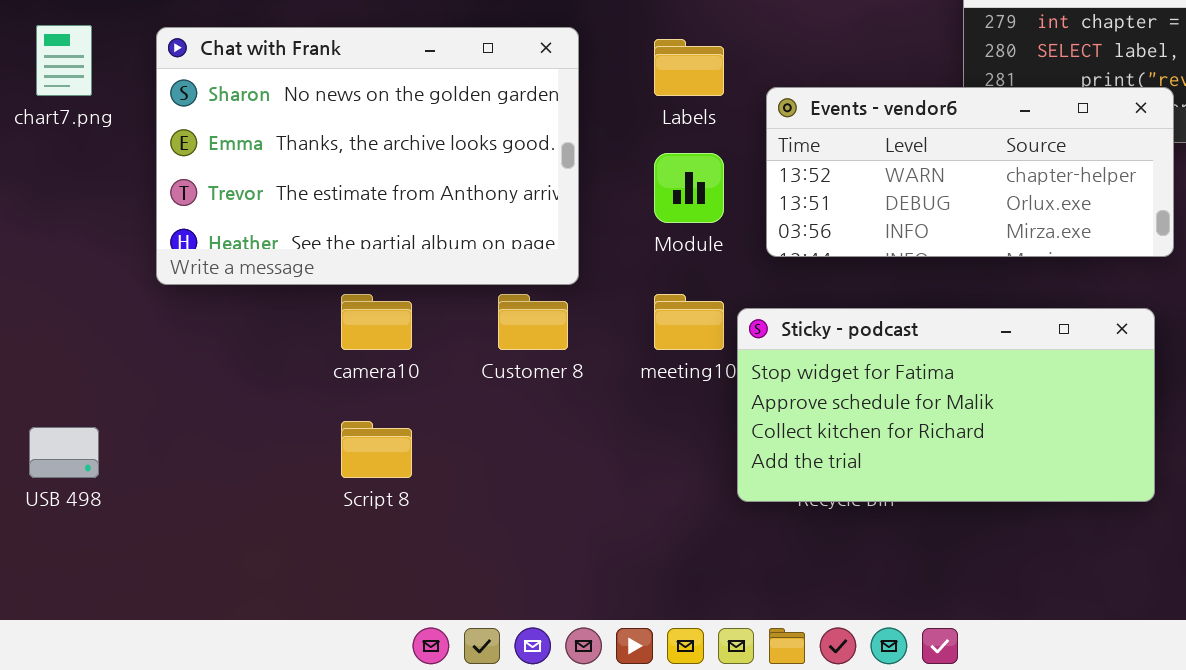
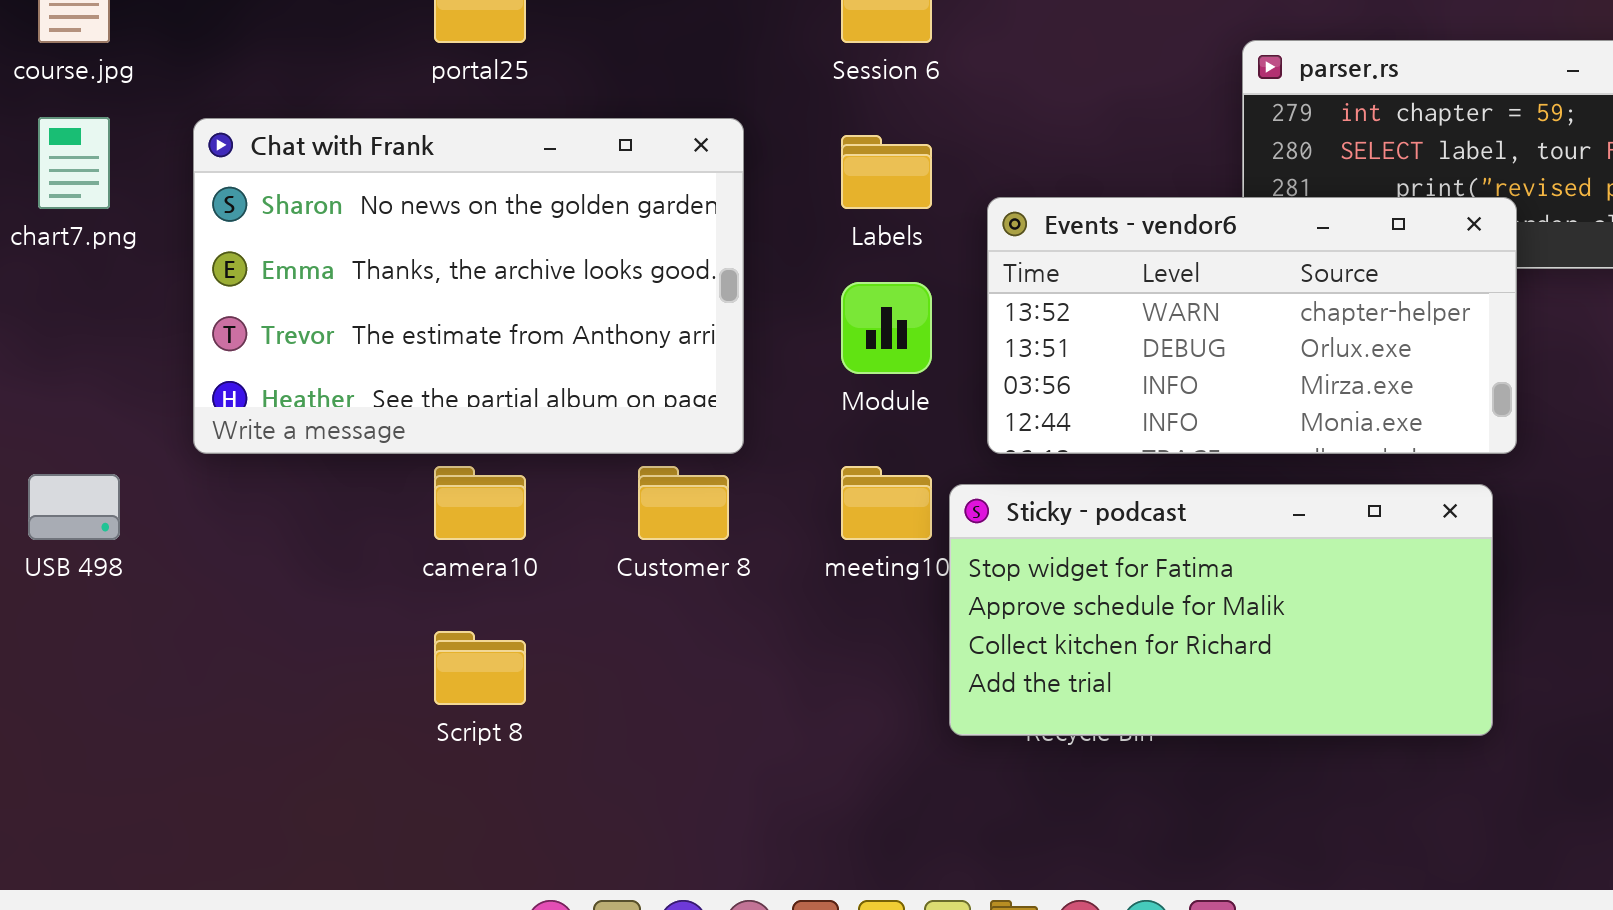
Events - vendor6: [766,87,1174,257] -> [987,197,1517,454], resized
USB 498: [29,427,99,478] -> [28,474,120,540], moved

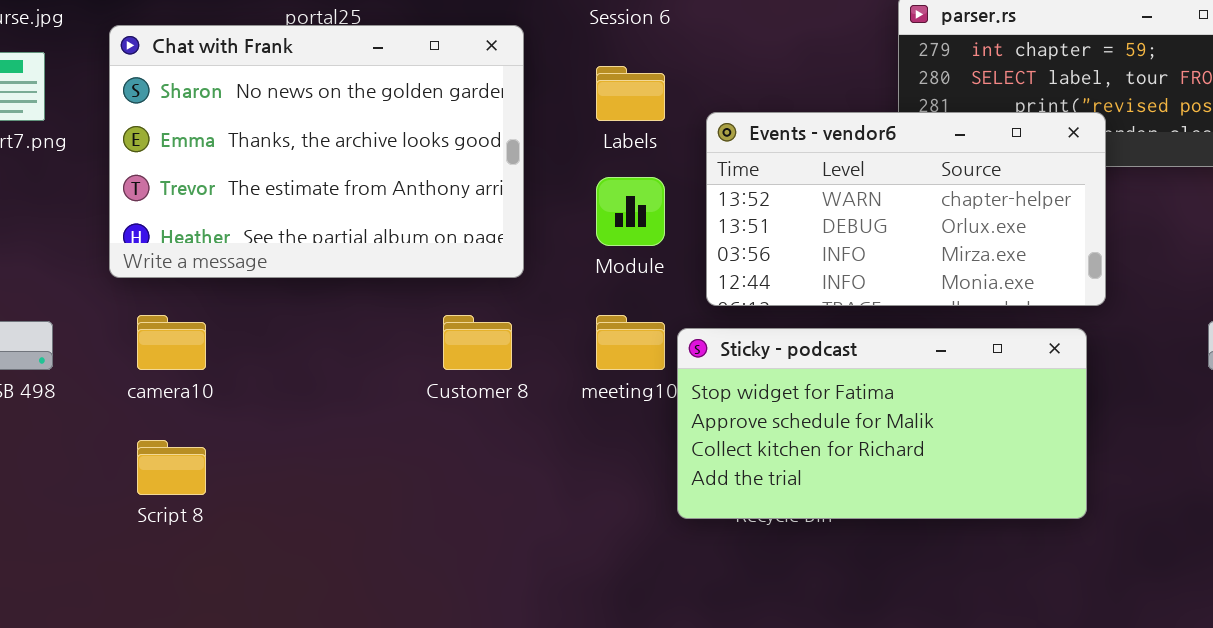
Chat with Frank: [193,118,744,454] -> [109,25,524,278], moved
camera10: [434,466,526,540] -> [137,315,206,370], moved
Script 8: [434,631,526,705] -> [137,440,206,495], moved

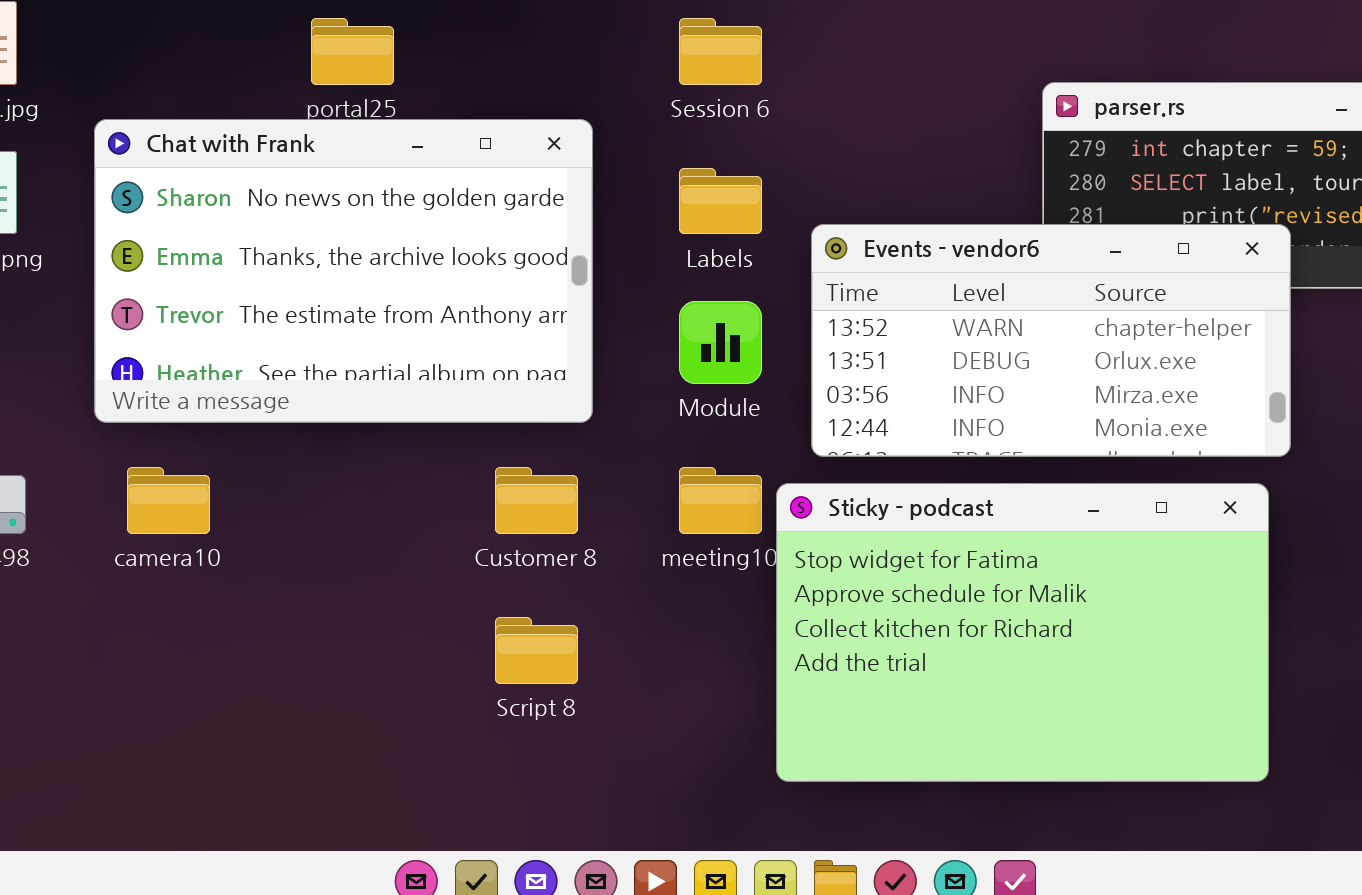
Sticky - podcast: [677,328,1087,519] -> [776,483,1269,782], resized
Script 8: [137,440,206,495] -> [495,617,578,684], moved

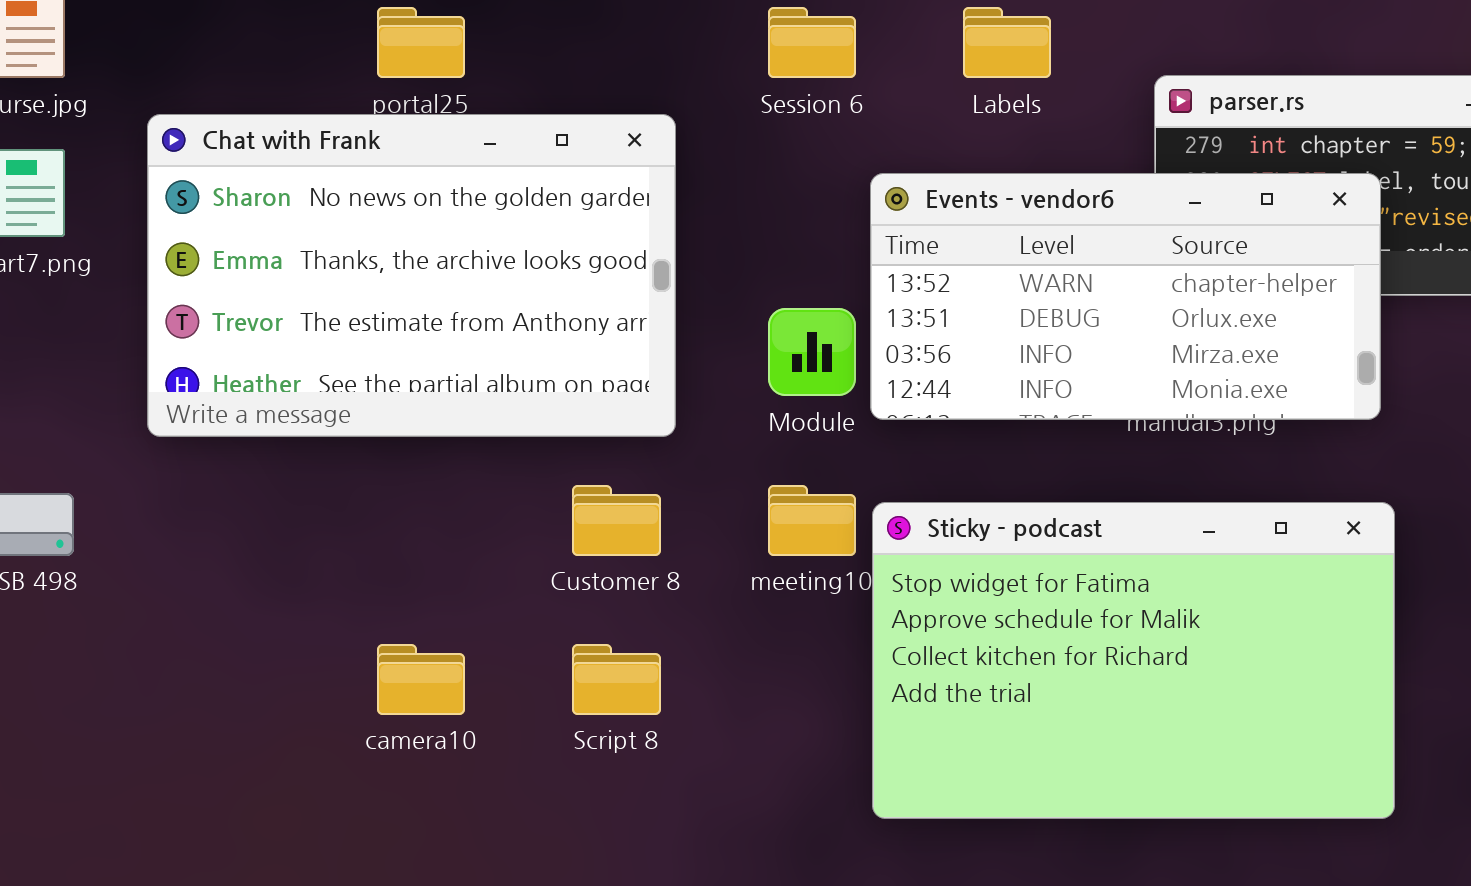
Labels: [679,168,762,234] -> [963,7,1051,78], moved
Events - vendor6: [811,224,1291,457] -> [870,173,1381,420], moved
camera10: [127,467,210,534] -> [377,644,465,715], moved

